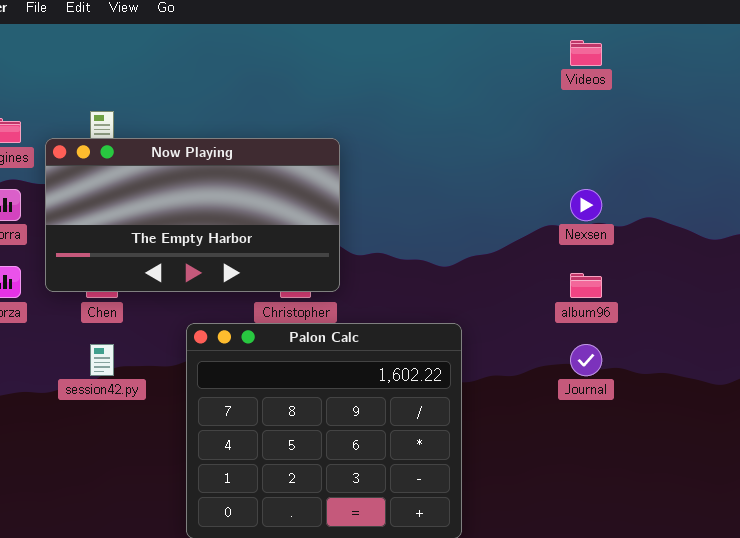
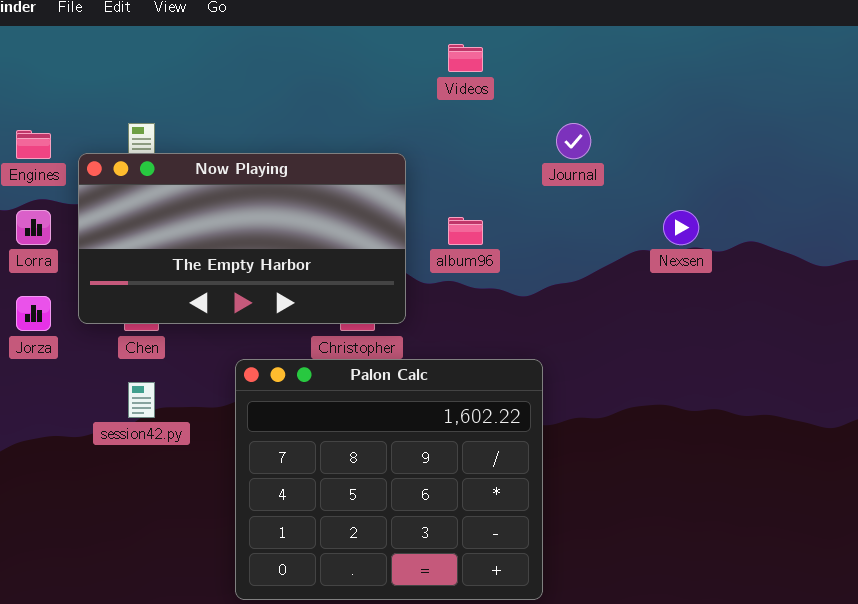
Videos: [570,40,602,66] -> [448,44,483,72], moved
album96: [570,273,602,298] -> [448,217,483,245], moved
Journal: [570,344,602,376] -> [556,123,591,159], moved

